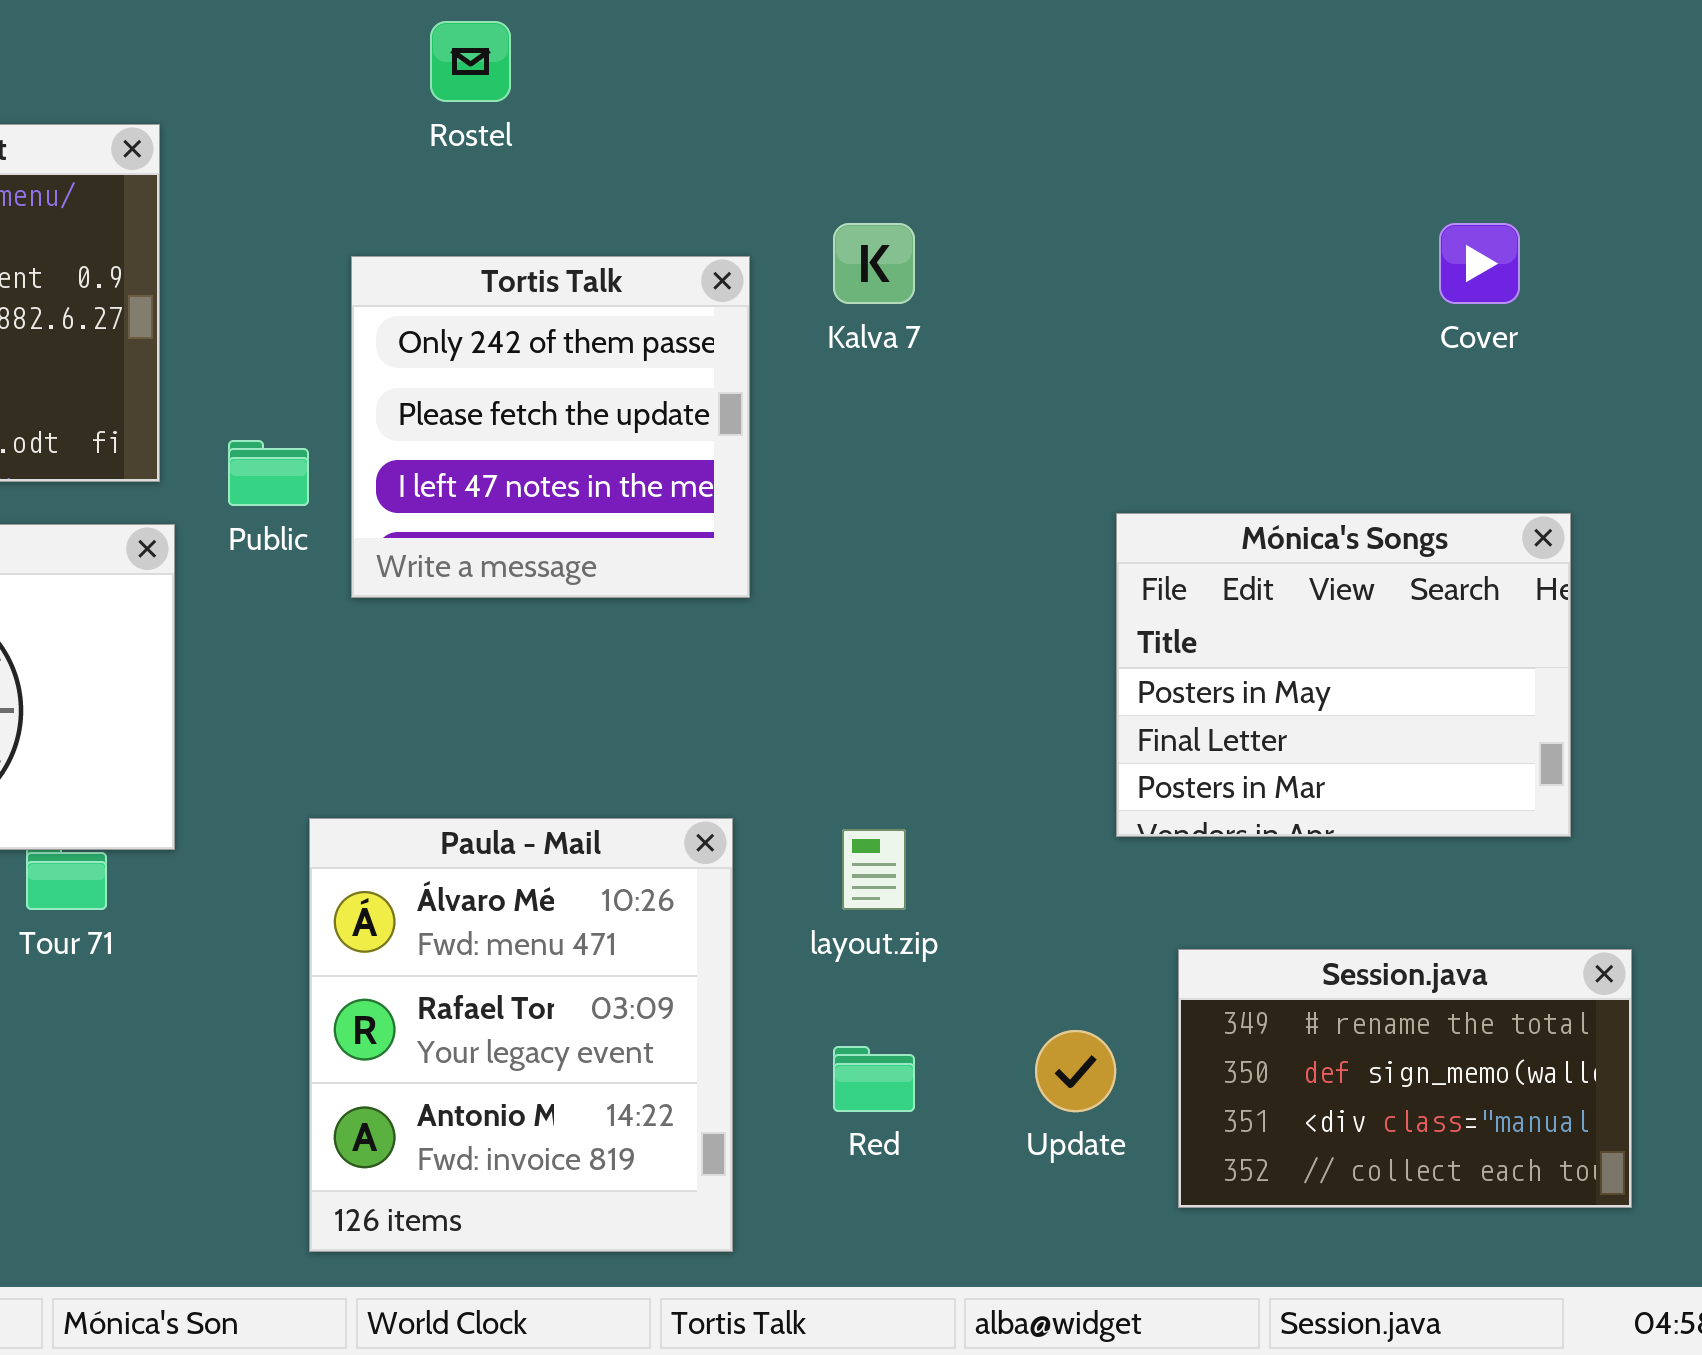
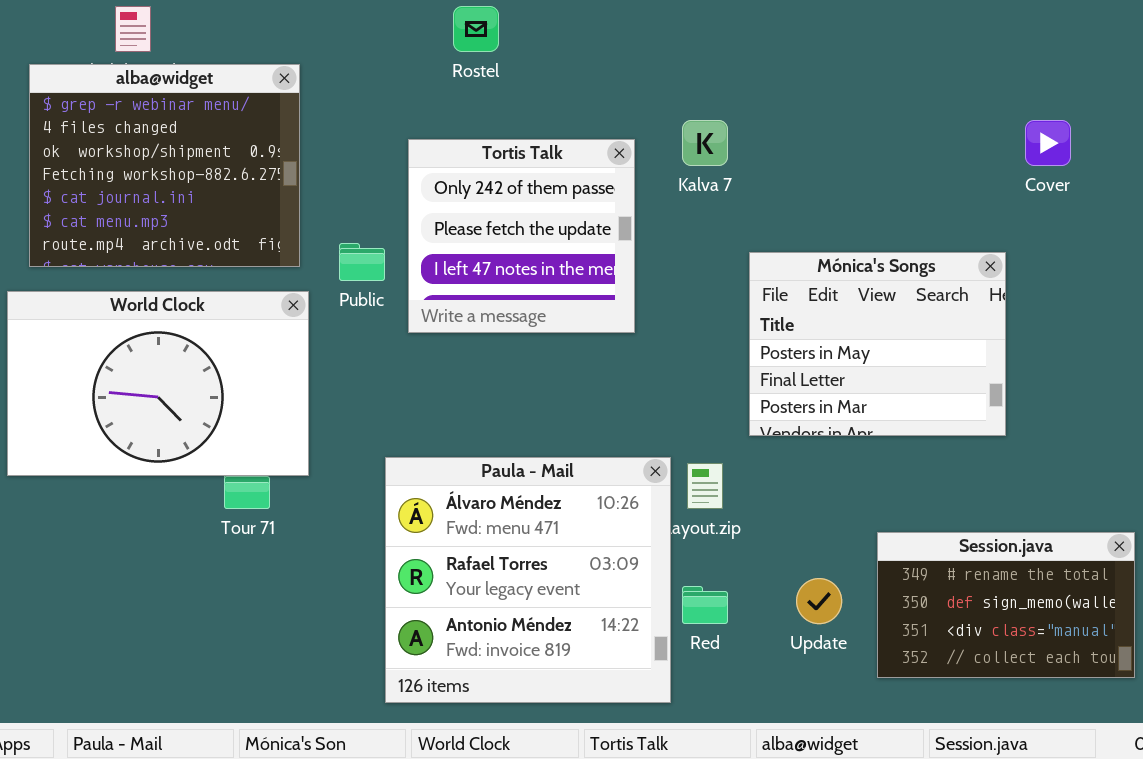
Mónica's Songs: [1116,513,1571,837] -> [749,252,1006,436], moved
Paula - Mail: [309,818,733,1252] -> [385,457,671,703], resized

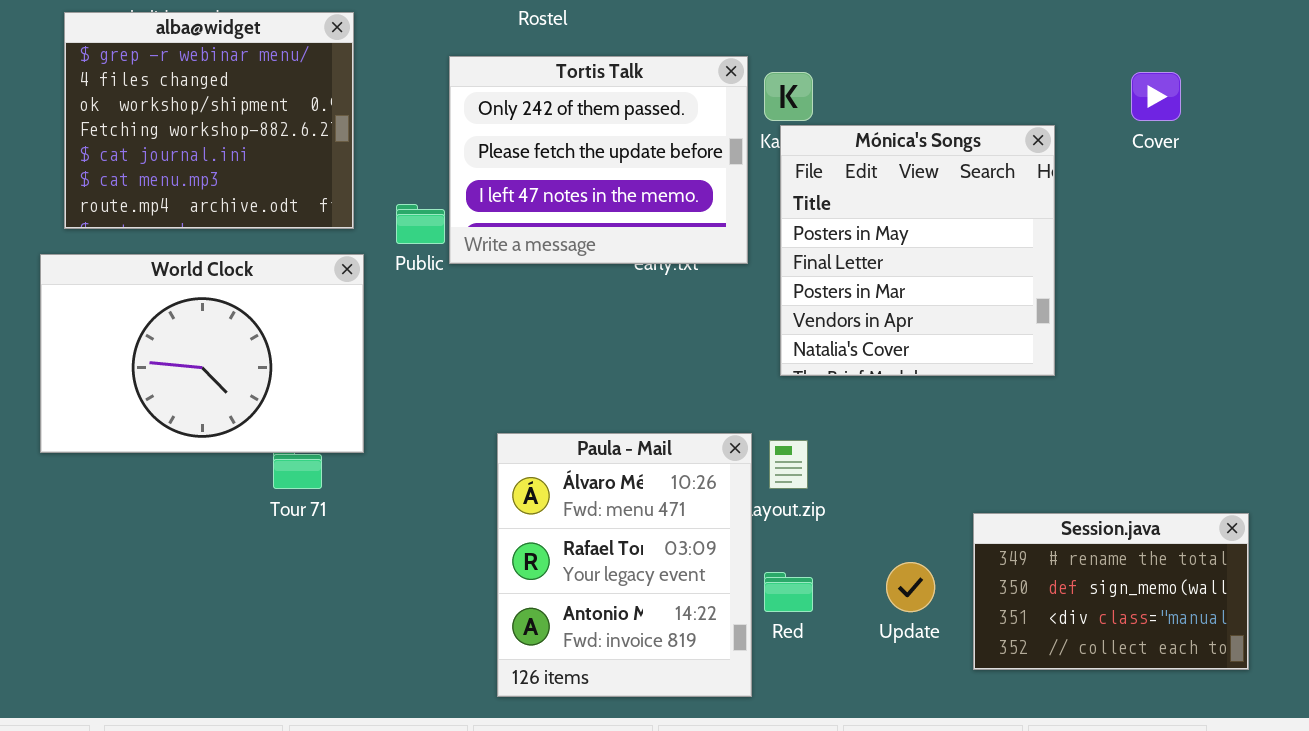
Tortis Talk: [408,139,635,333] -> [449,56,748,264], moved, resized
Mónica's Songs: [749,252,1006,436] -> [780,125,1055,376], moved, resized
Paula - Mail: [385,457,671,703] -> [497,433,752,697], resized

